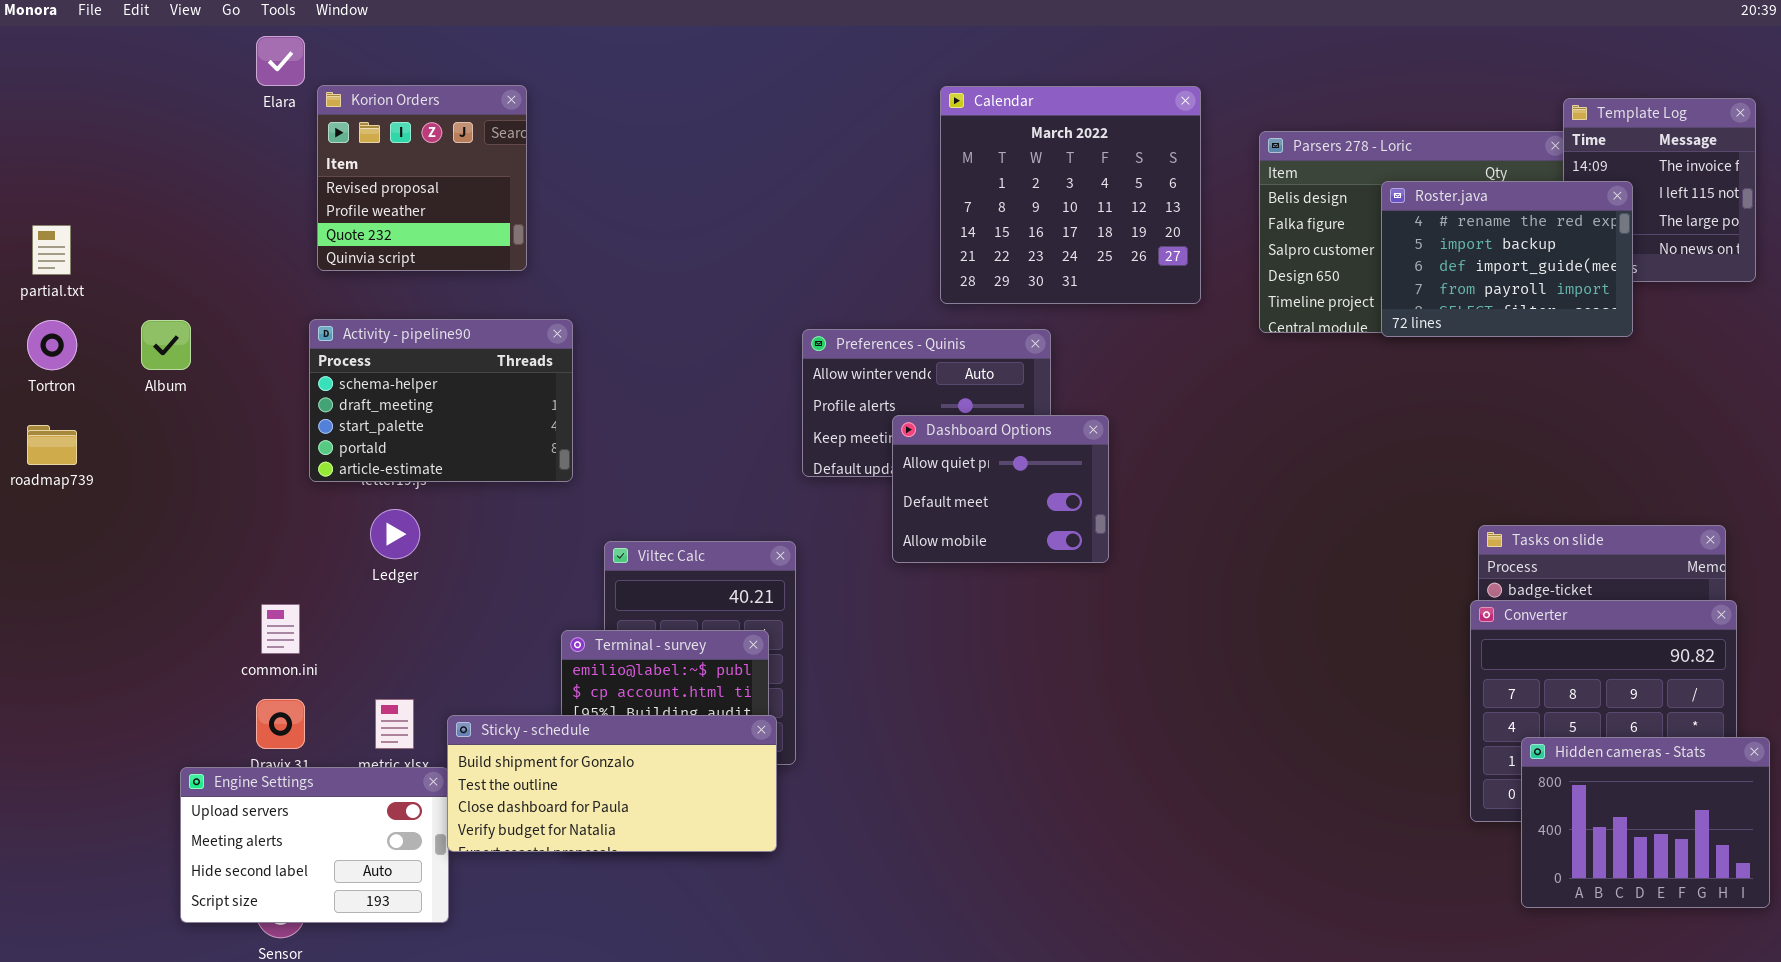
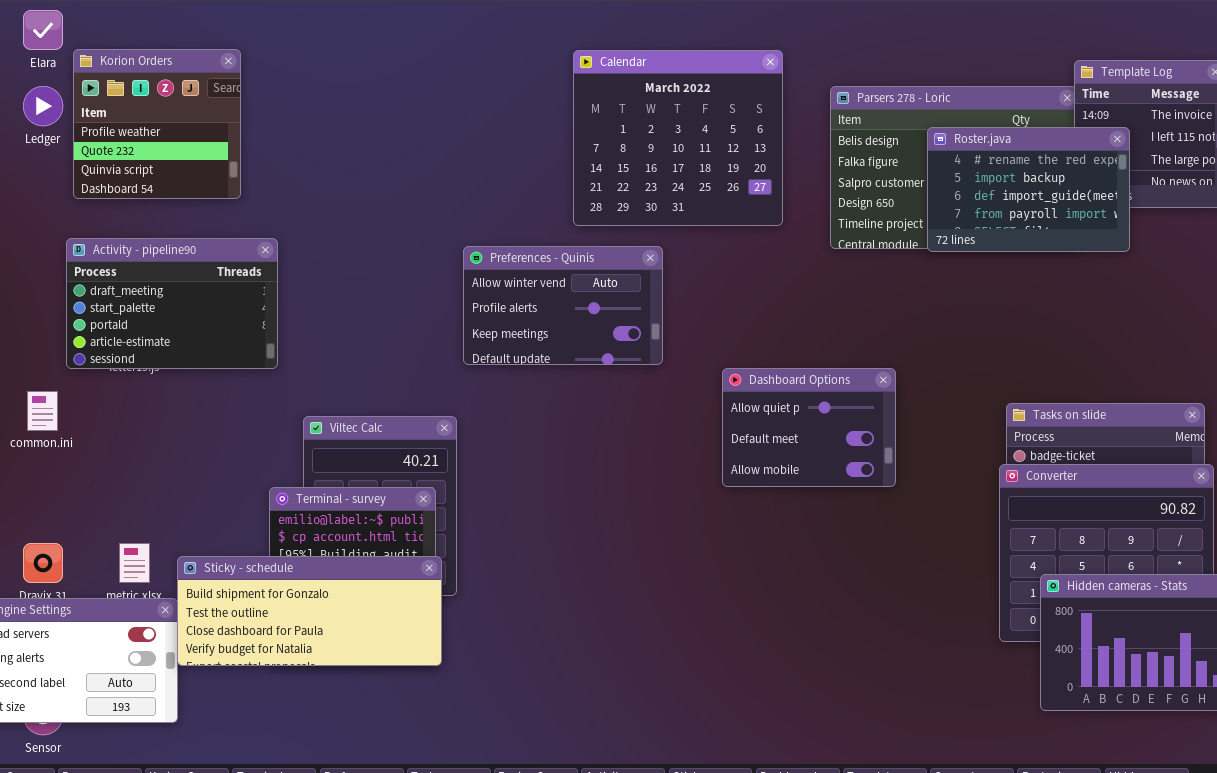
Korion Orders: [317,85,527,271] -> [73,49,241,199], scrolled down 1 row
Activity - pipeline90: [309,319,573,482] -> [66,238,278,369], scrolled down 1 row
Dashboard Options: [892,415,1109,563] -> [722,368,896,487], moved
Ledger: [370,509,420,559] -> [23,86,63,126], moved
common.ini: [261,604,300,654] -> [27,391,58,431], moved

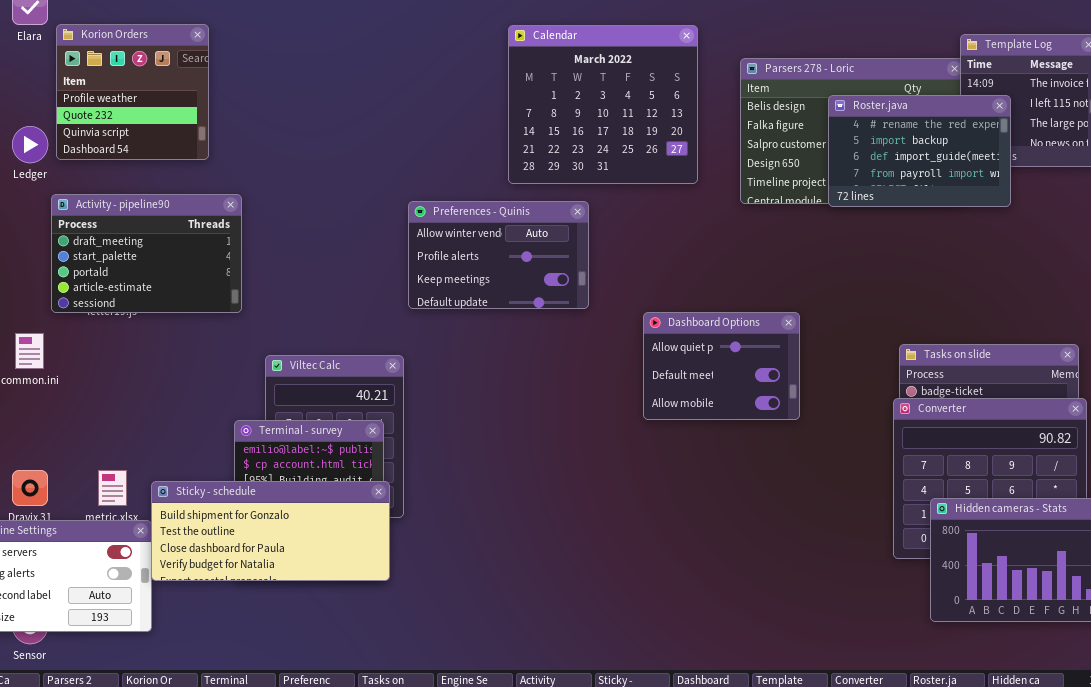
Ledger: [23,86,63,126] -> [12,126,48,163], moved

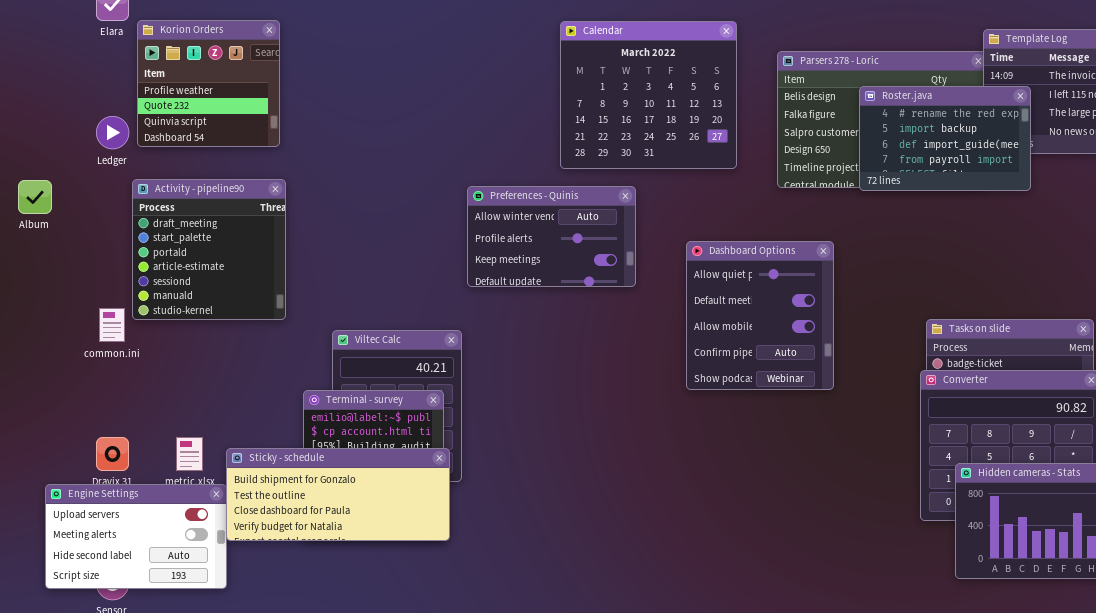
Activity - pipeline90: [51,194,242,313] -> [132,179,286,320], resized
Dashboard Options: [643,312,800,420] -> [686,241,834,390], resized

